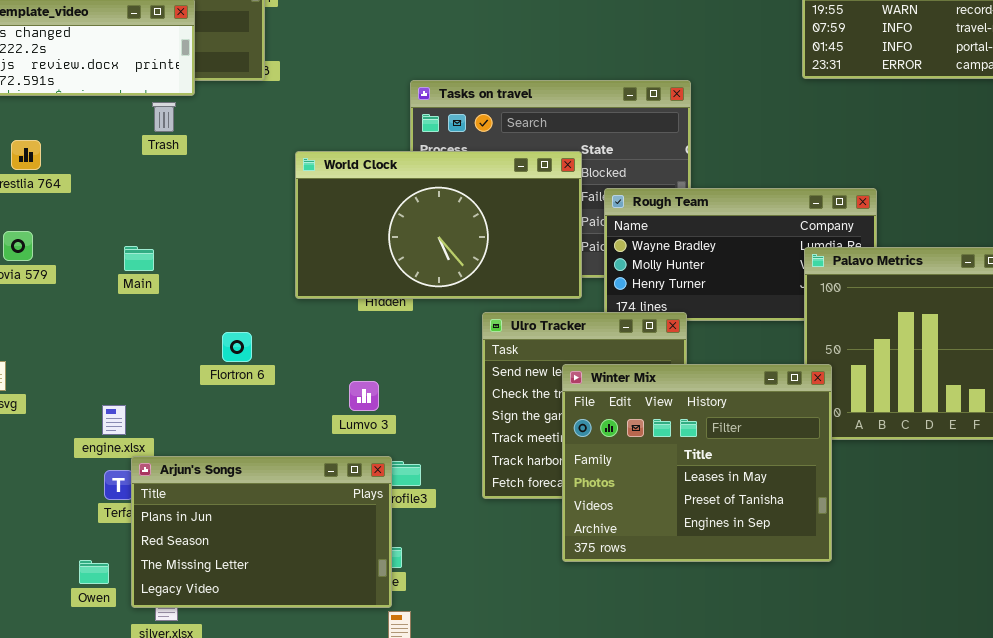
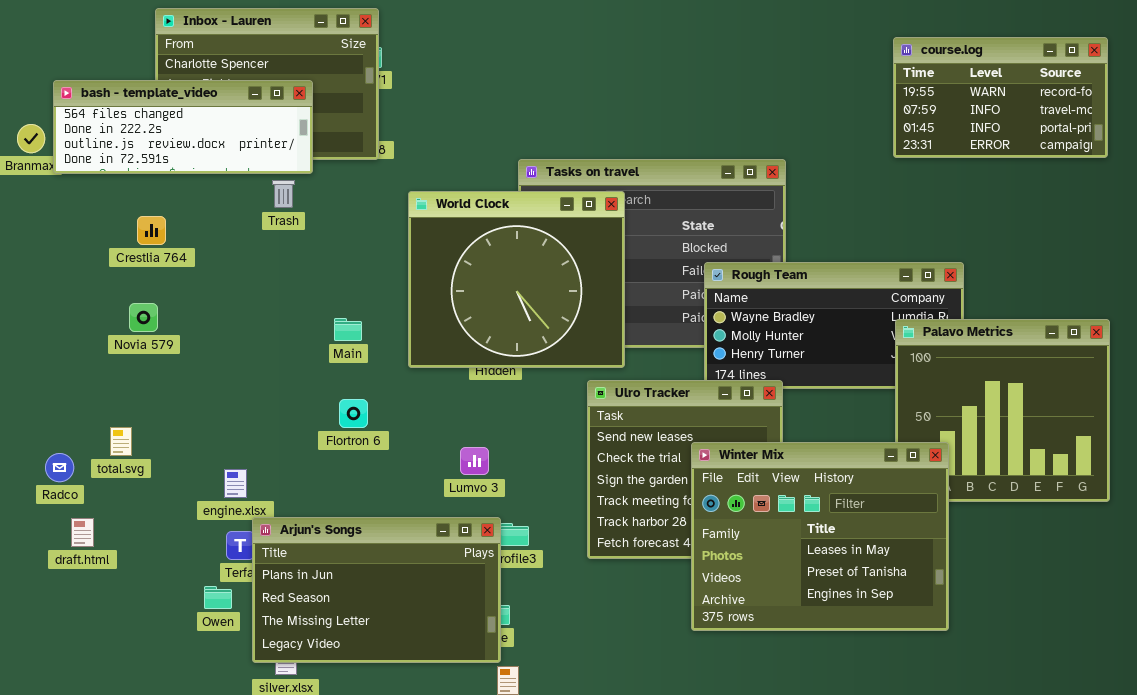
World Clock: [295,151,582,299] -> [408,191,625,368], resized
Main: [124,246,154,271] -> [334,318,362,341], moved
Winter Mix: [562,364,832,562] -> [691,442,949,631], moved
Owen: [79,560,109,584] -> [204,586,232,609], moved

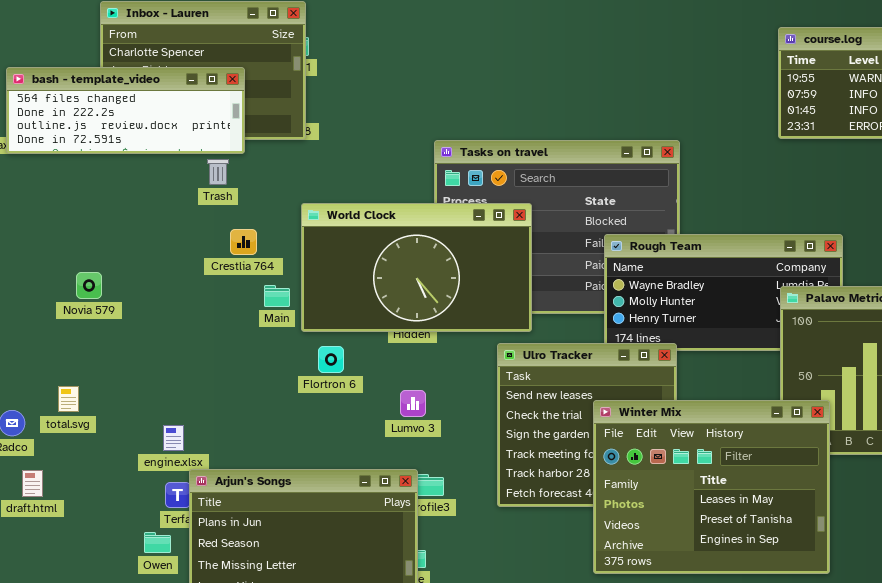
World Clock: [408,191,625,368] -> [301,203,532,332], resized
Crestlia 764: [137,216,166,245] -> [230,229,257,255], moved
Flortron 6: [339,399,368,428] -> [318,346,344,373], moved
Lumvo 3: [460,447,489,475] -> [400,390,426,417], moved

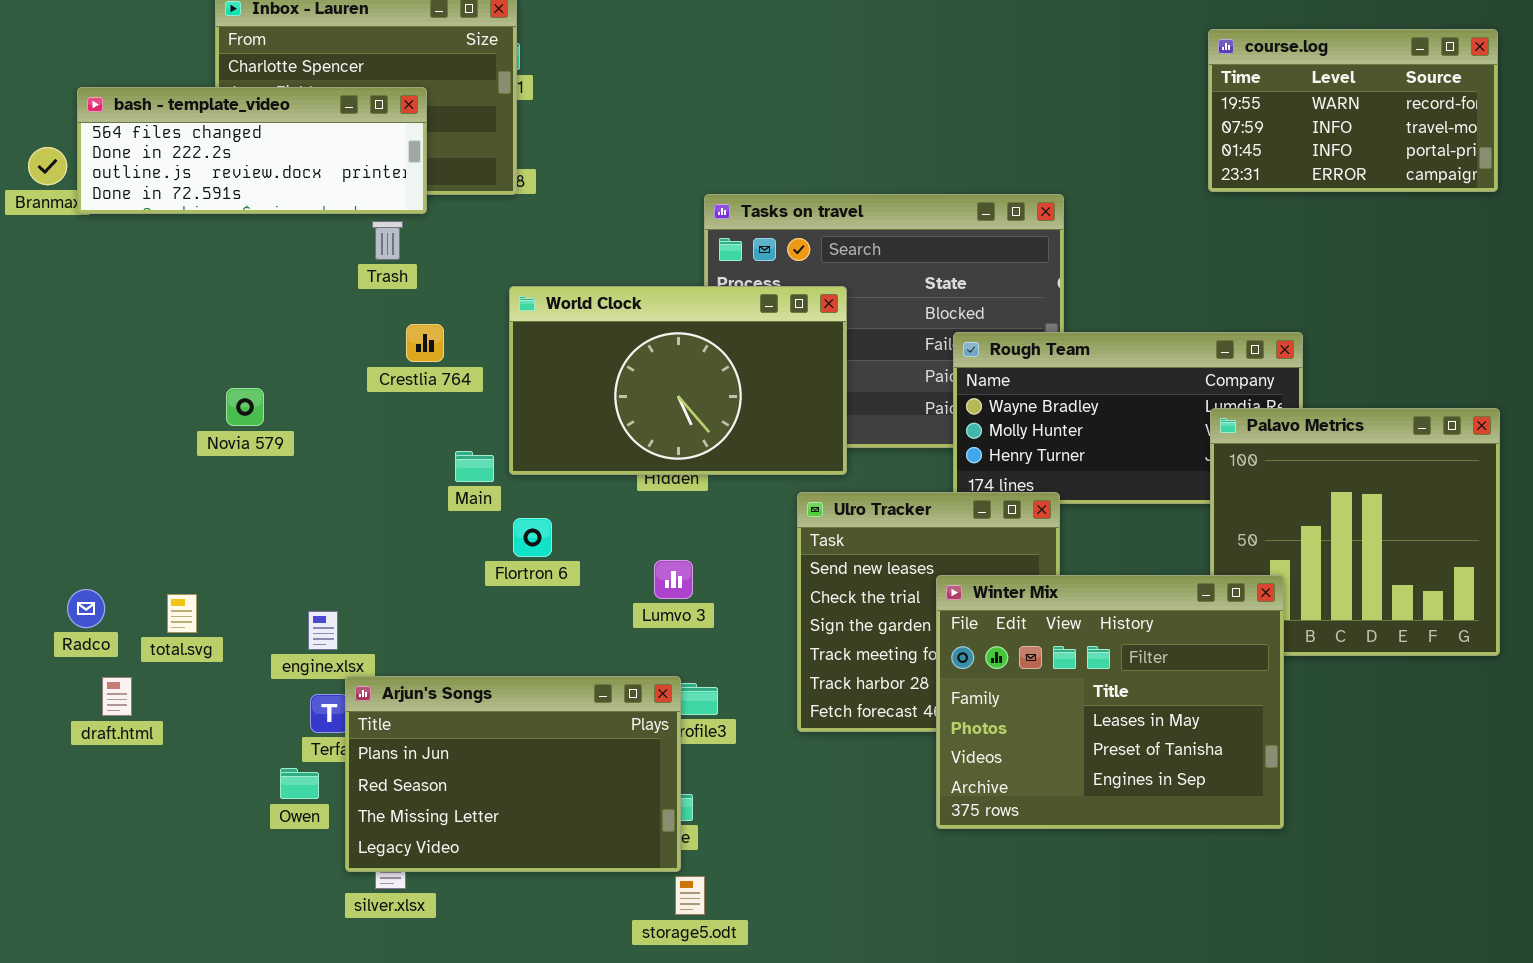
Novia 579: [76,272,102,299] -> [226,388,264,426], moved
Main: [264,285,290,307] -> [455,451,494,482], moved
Flortron 6: [318,346,344,373] -> [513,518,552,557], moved
total.svg: [58,386,79,412] -> [167,594,197,633], moved

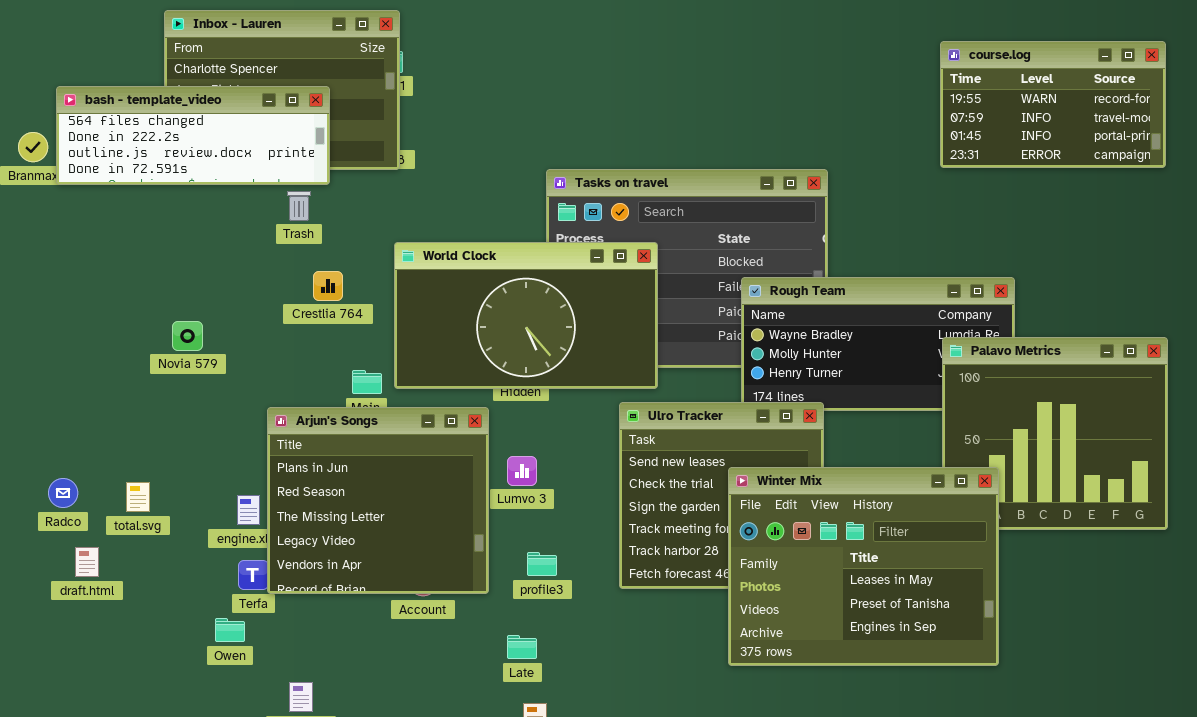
Arjun's Songs: [345,676,681,872] -> [267,407,489,594], moved, resized

